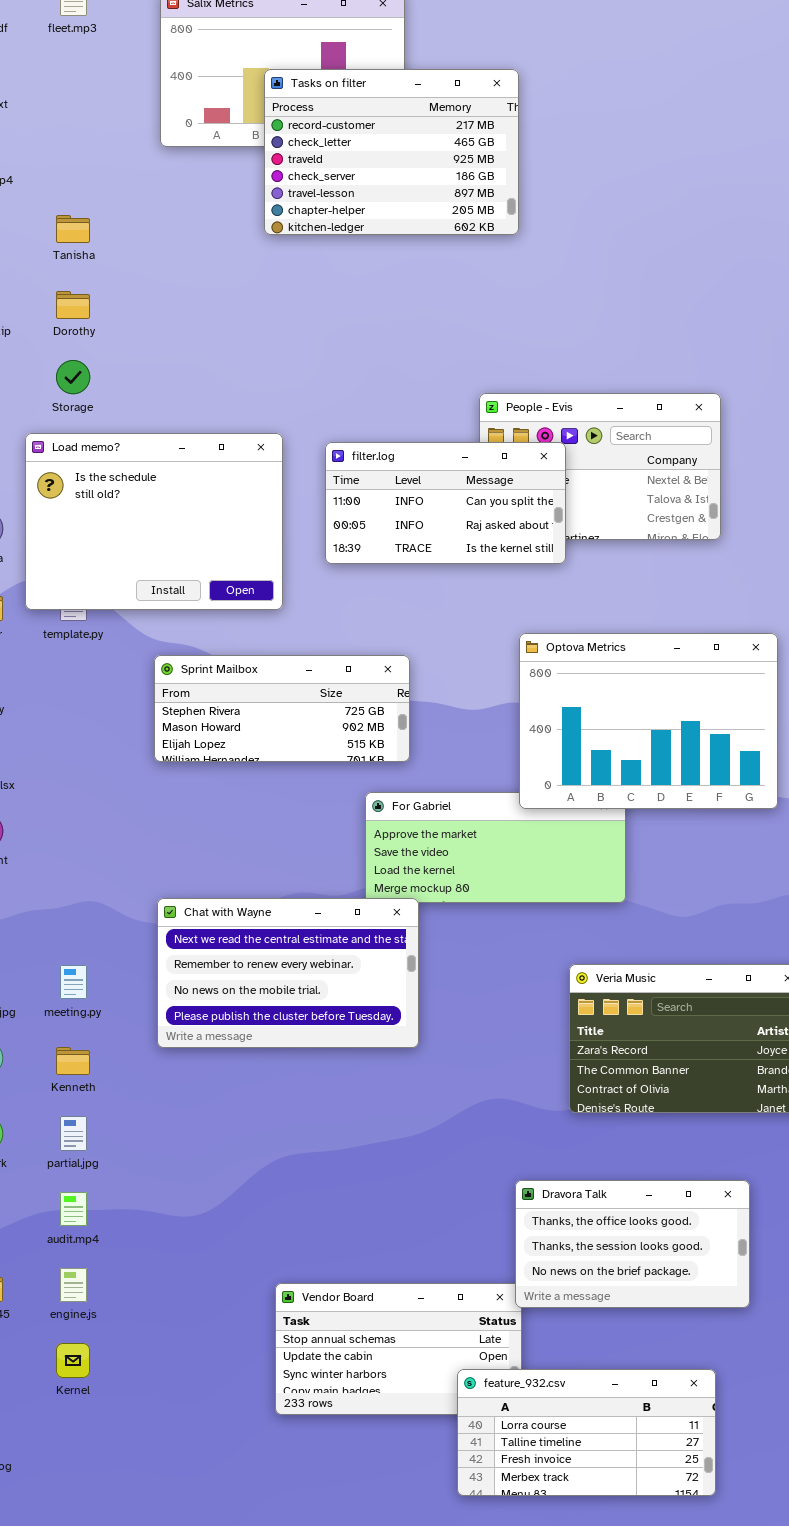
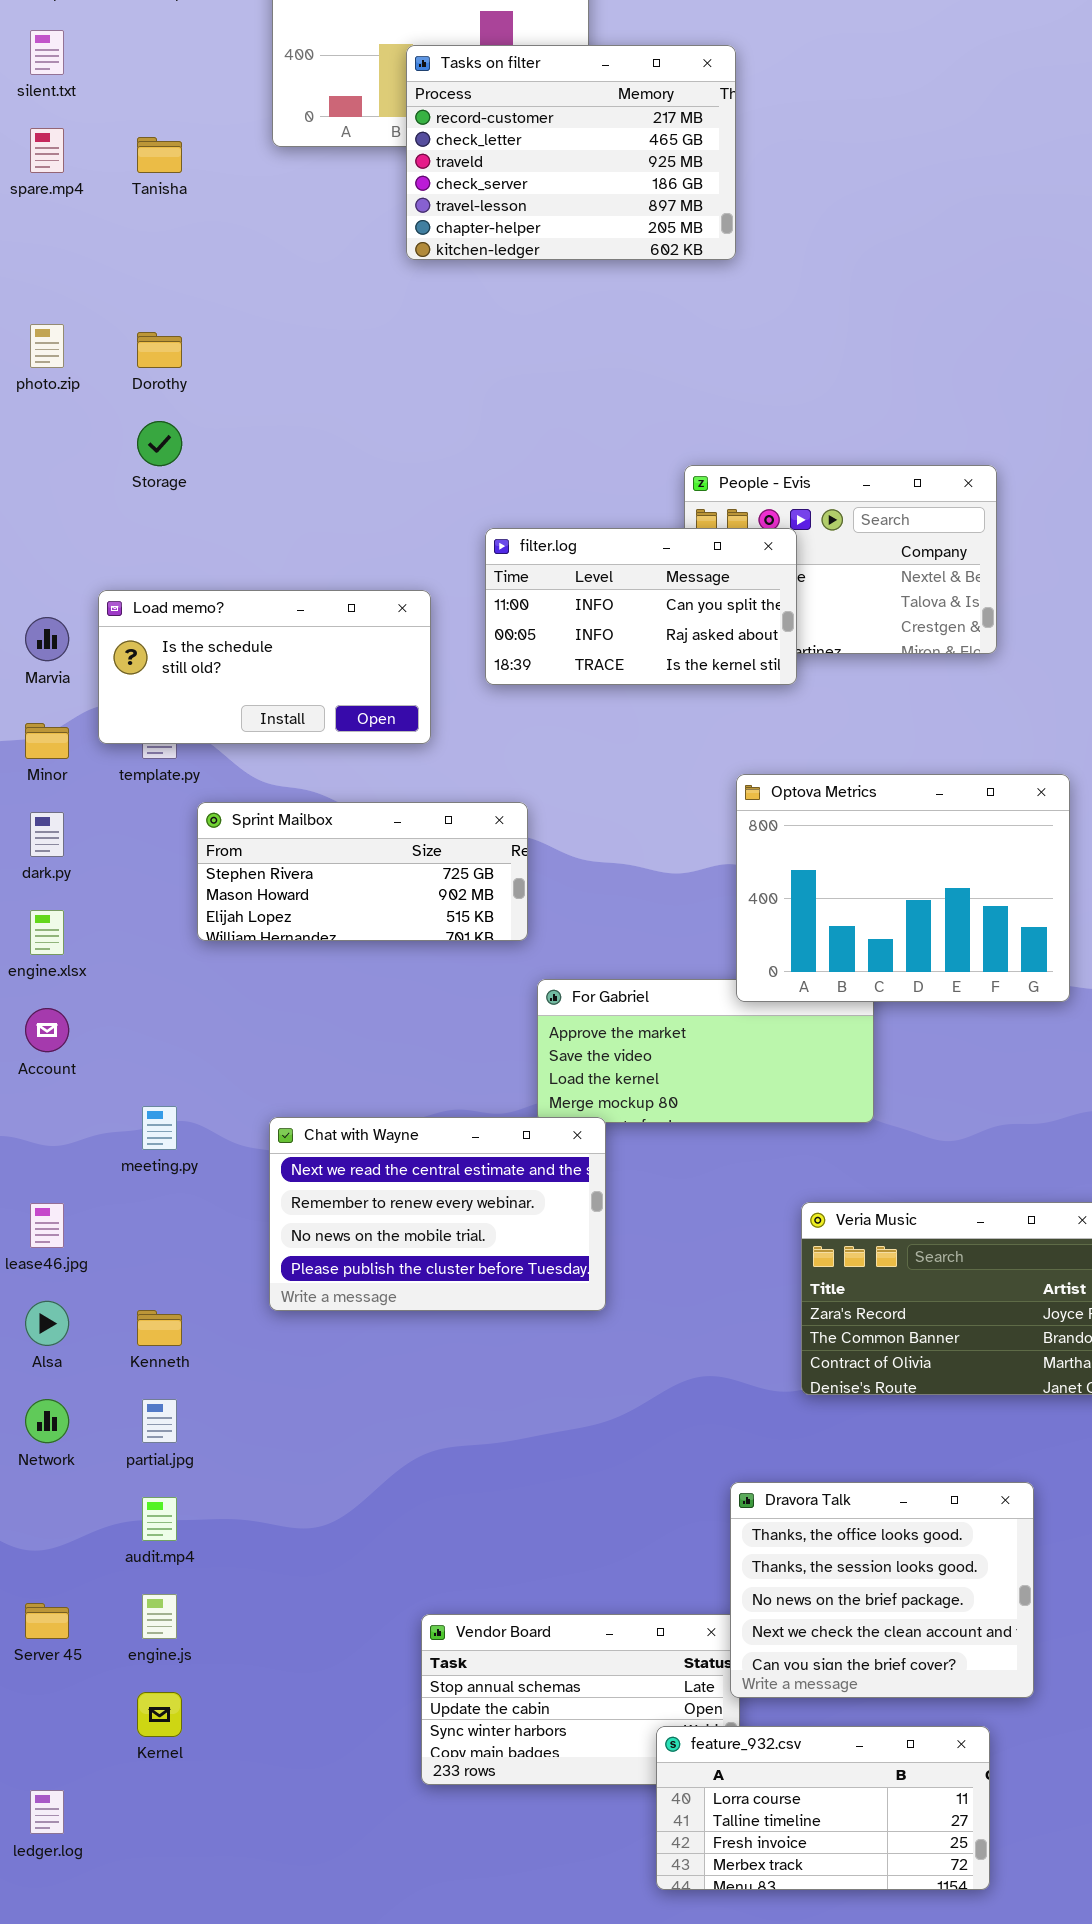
Tanisha: [56,215,90,243] -> [137,137,182,173], moved
Load memo?: [25,433,283,610] -> [98,590,431,744], resized
Sprint Mailbox: [154,655,410,762] -> [197,802,528,941], moved
meeting.py: [60,965,87,999] -> [142,1106,177,1150], moved
Dravora Talk: [515,1180,750,1308] -> [730,1482,1034,1698], resized

